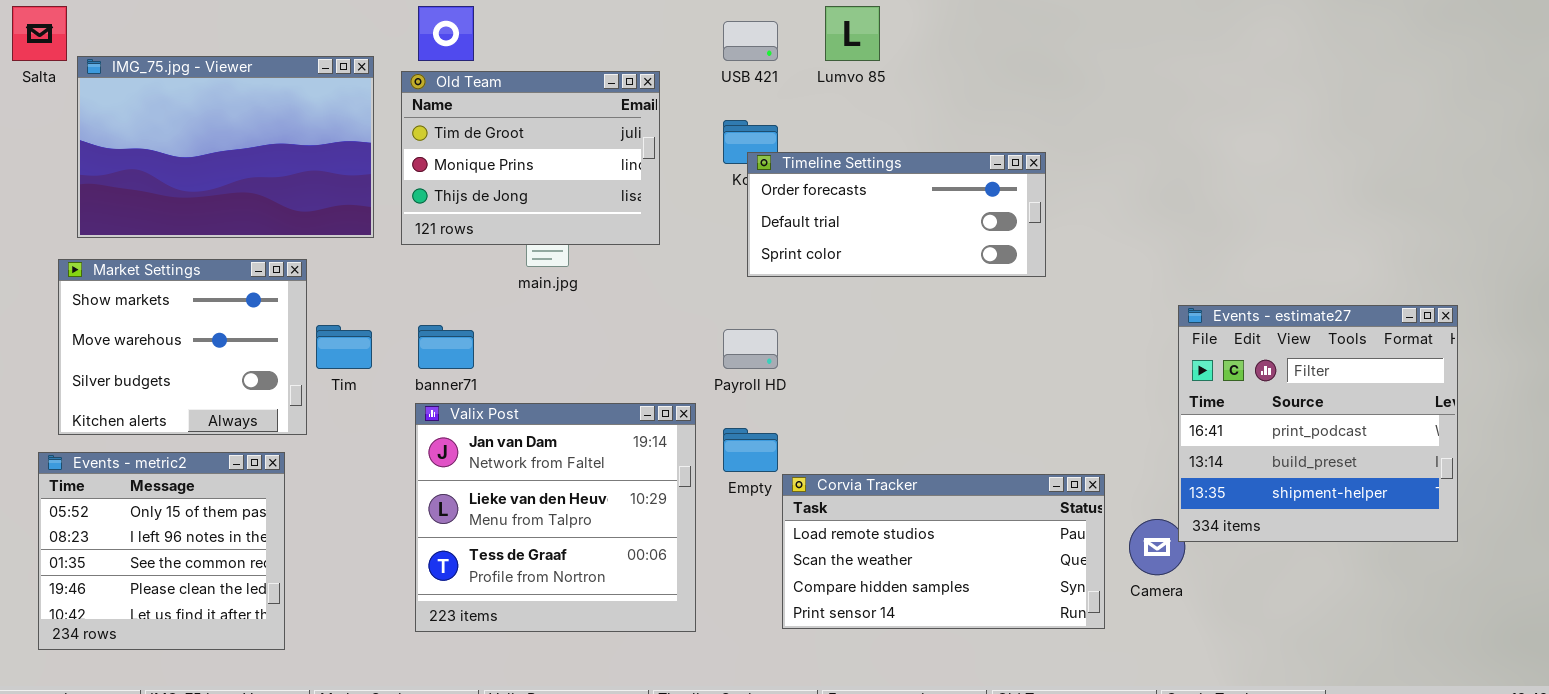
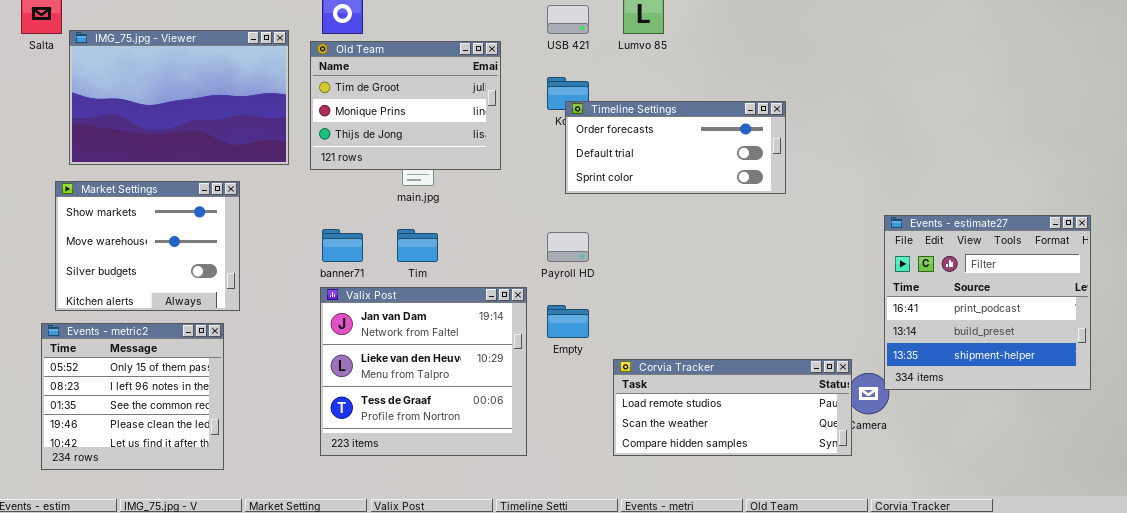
Tim: [316,325,372,369] -> [397,229,438,262], moved
Corvia Tracker: [782,474,1105,629] -> [613,359,852,456], moved, resized

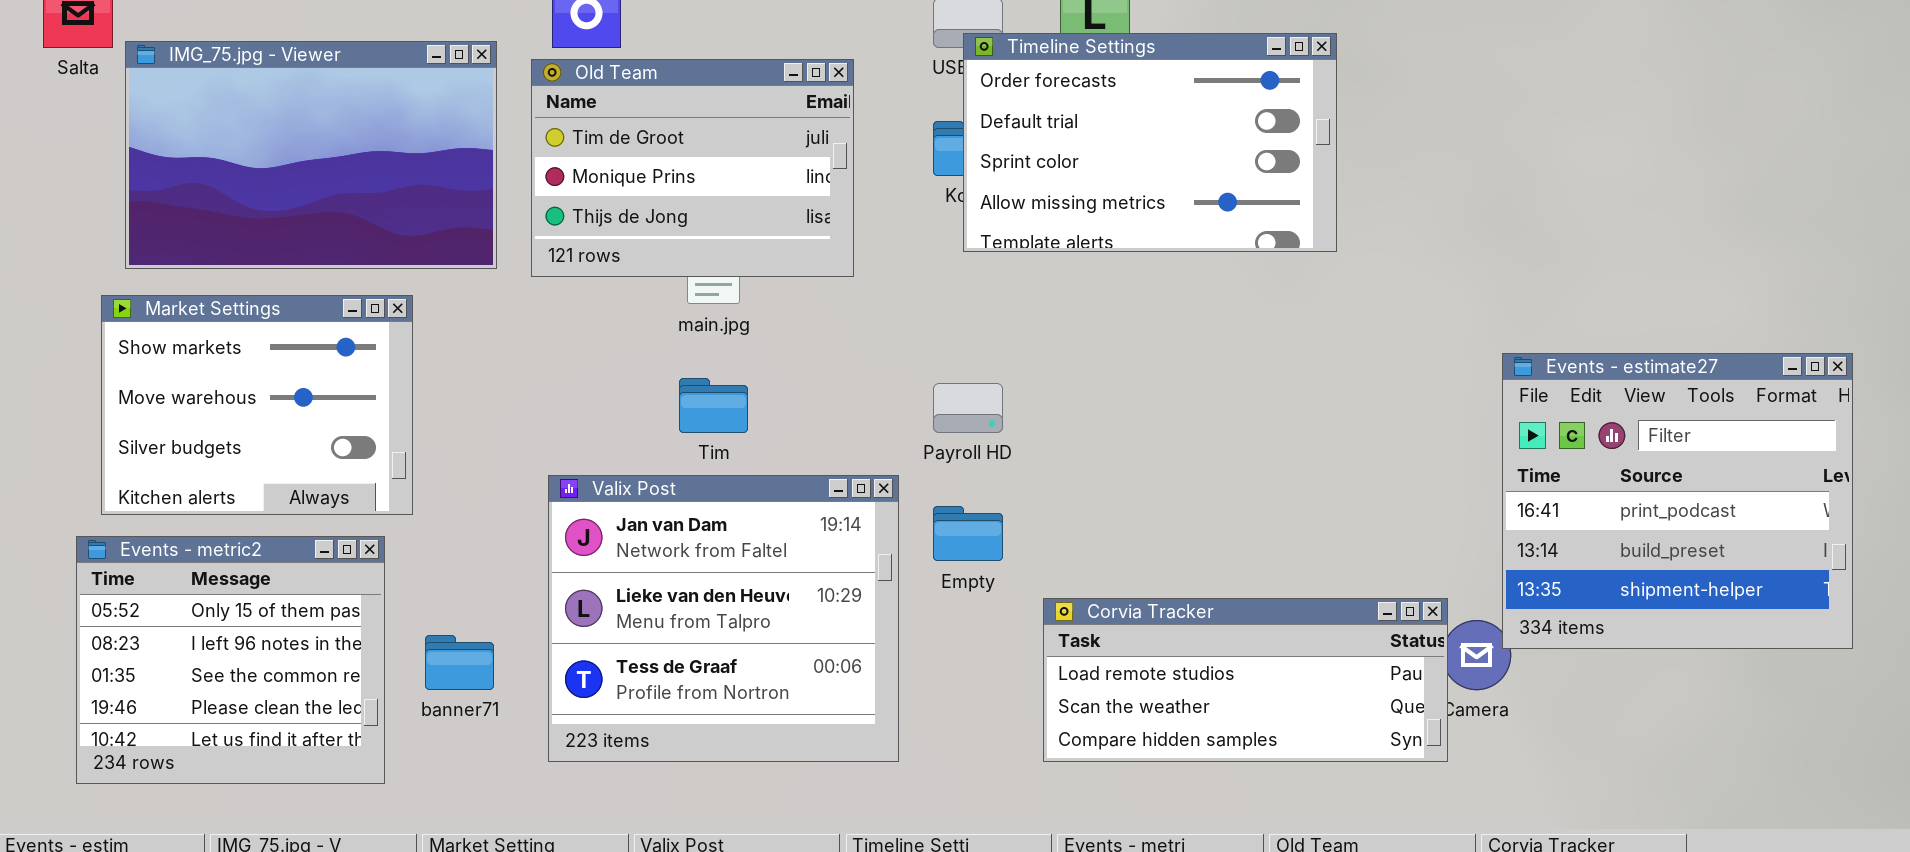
Timeline Settings: [565,101,786,194] -> [963,33,1337,252], moved, resized
banner71: [322,229,363,262] -> [425,635,494,690], moved

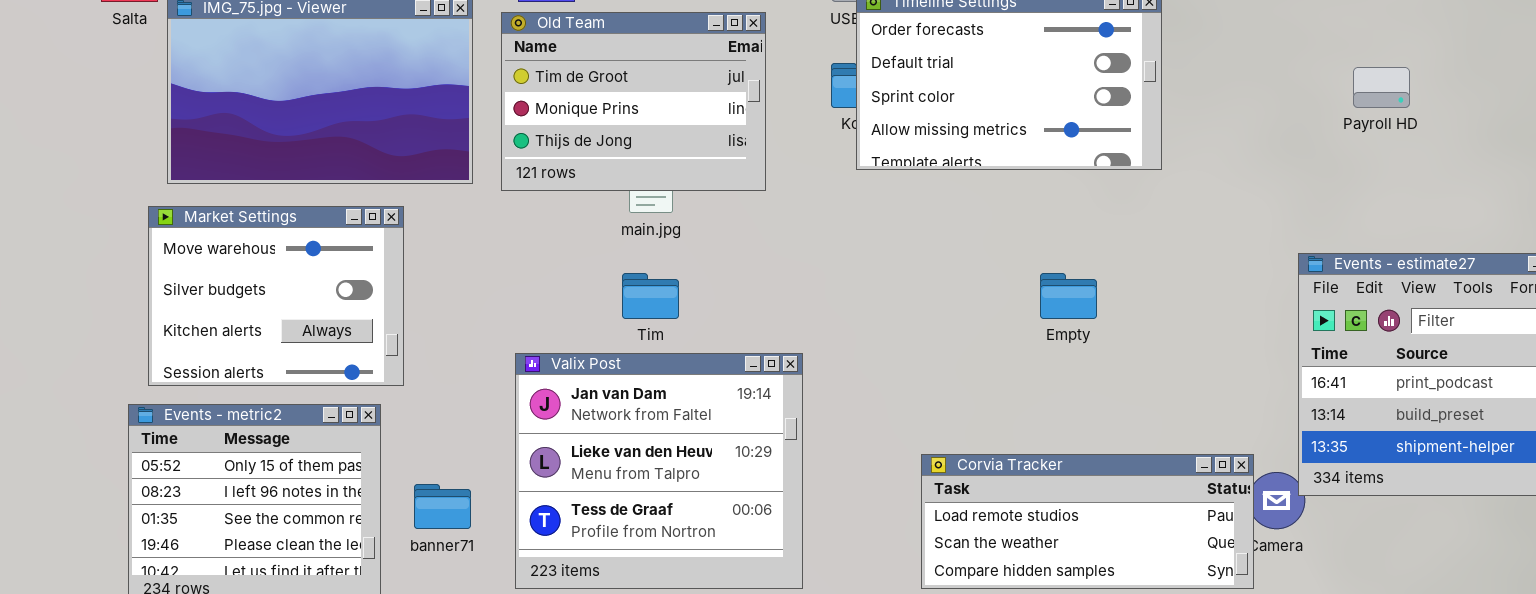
Market Settings: [101,295,413,515] -> [148,206,404,386], scrolled down 1 row
Payroll HD: [933,383,1003,433] -> [1353,67,1410,108], moved
Empty: [933,506,1003,561] -> [1040,273,1097,319], moved

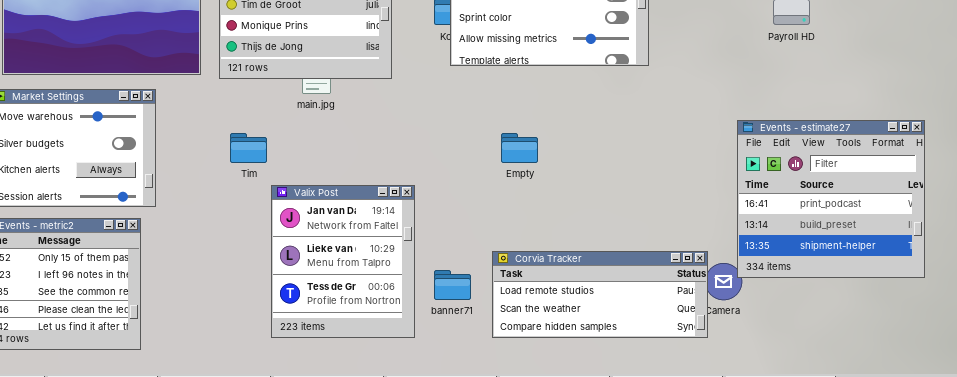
Tim: [622,273,679,319] -> [230,133,267,163], moved
Empty: [1040,273,1097,319] -> [501,133,538,163], moved
Valix Post: [515,353,803,589] -> [271,185,415,338], resized
banner71: [414,484,471,529] -> [434,270,471,300], moved

